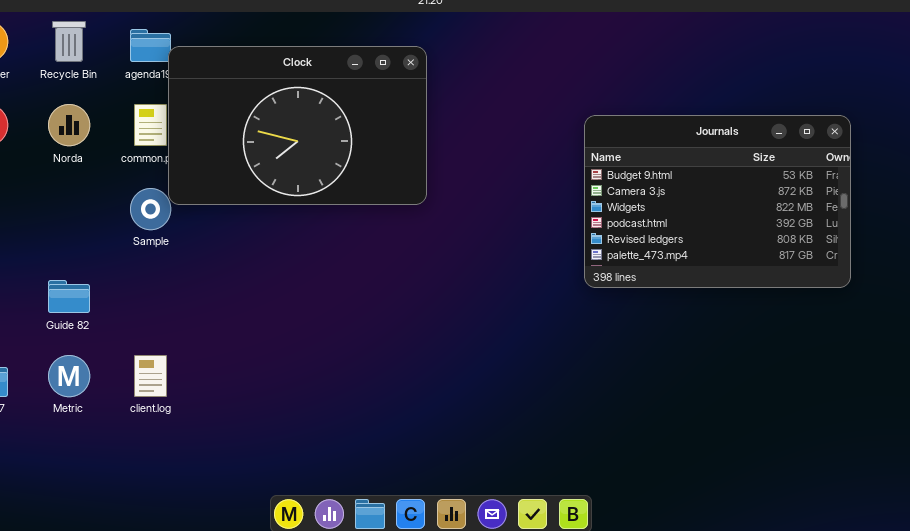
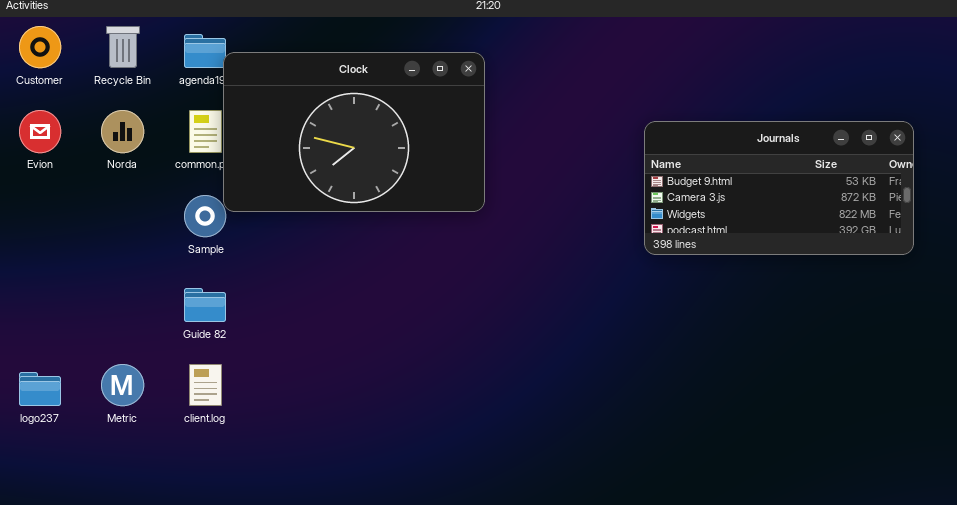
Journals: [584,115,851,288] -> [644,121,914,255], resized
Guide 82: [48,280,90,313] -> [184,288,226,322], moved

